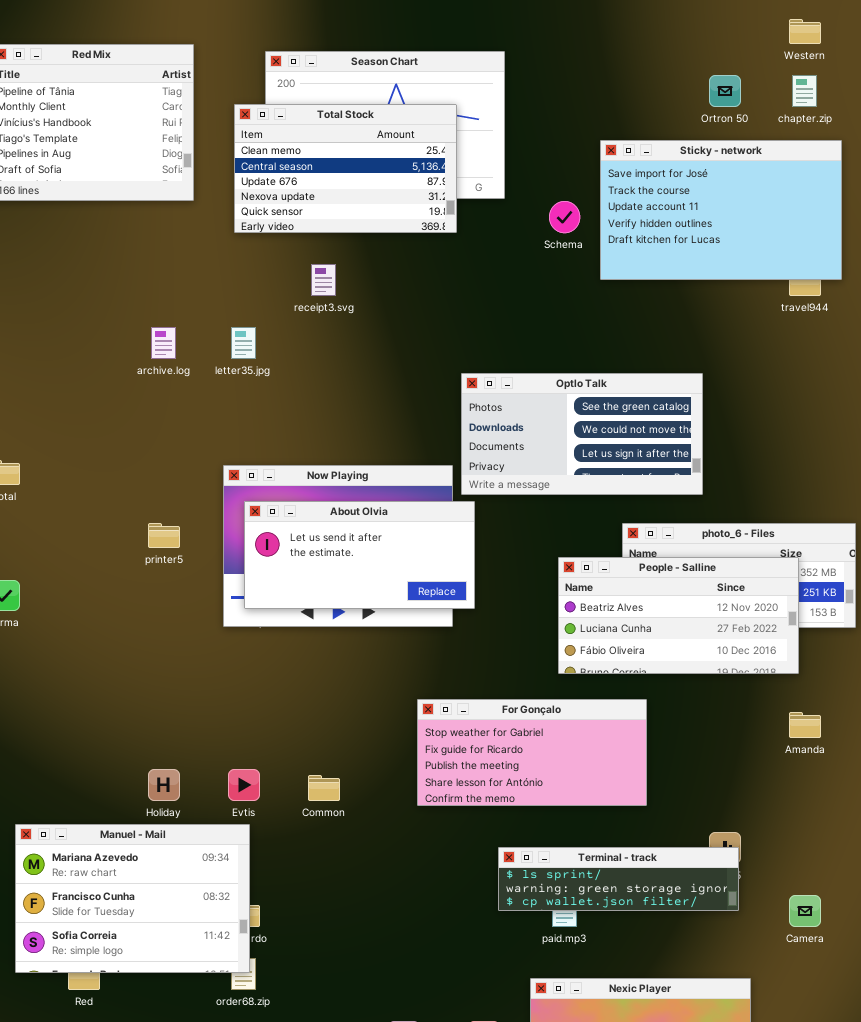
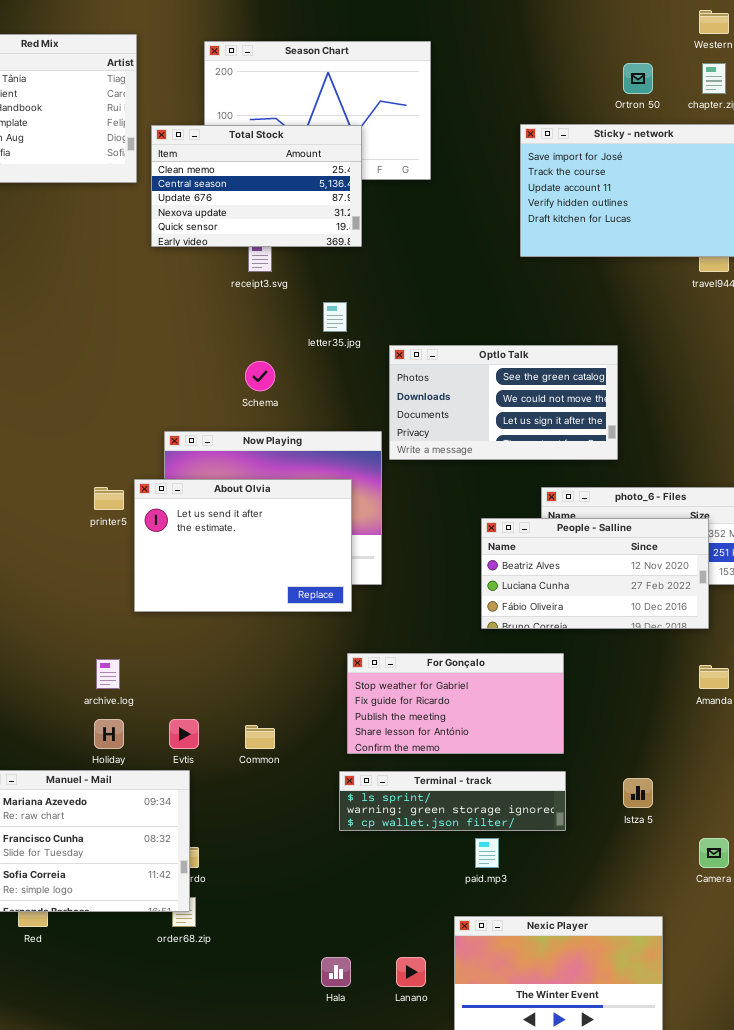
Total Stock: [234,104,457,233] -> [151,125,362,247], moved
Schema: [549,201,580,233] -> [245,361,275,391], moved
archive.log: [151,327,176,359] -> [96,659,120,689], moved
letter35.jpg: [231,327,256,359] -> [323,302,347,332], moved
About Olvia: [244,501,475,609] -> [134,479,352,612], moved, resized
Terminal - track: [498,847,739,911] -> [339,771,566,831], moved

